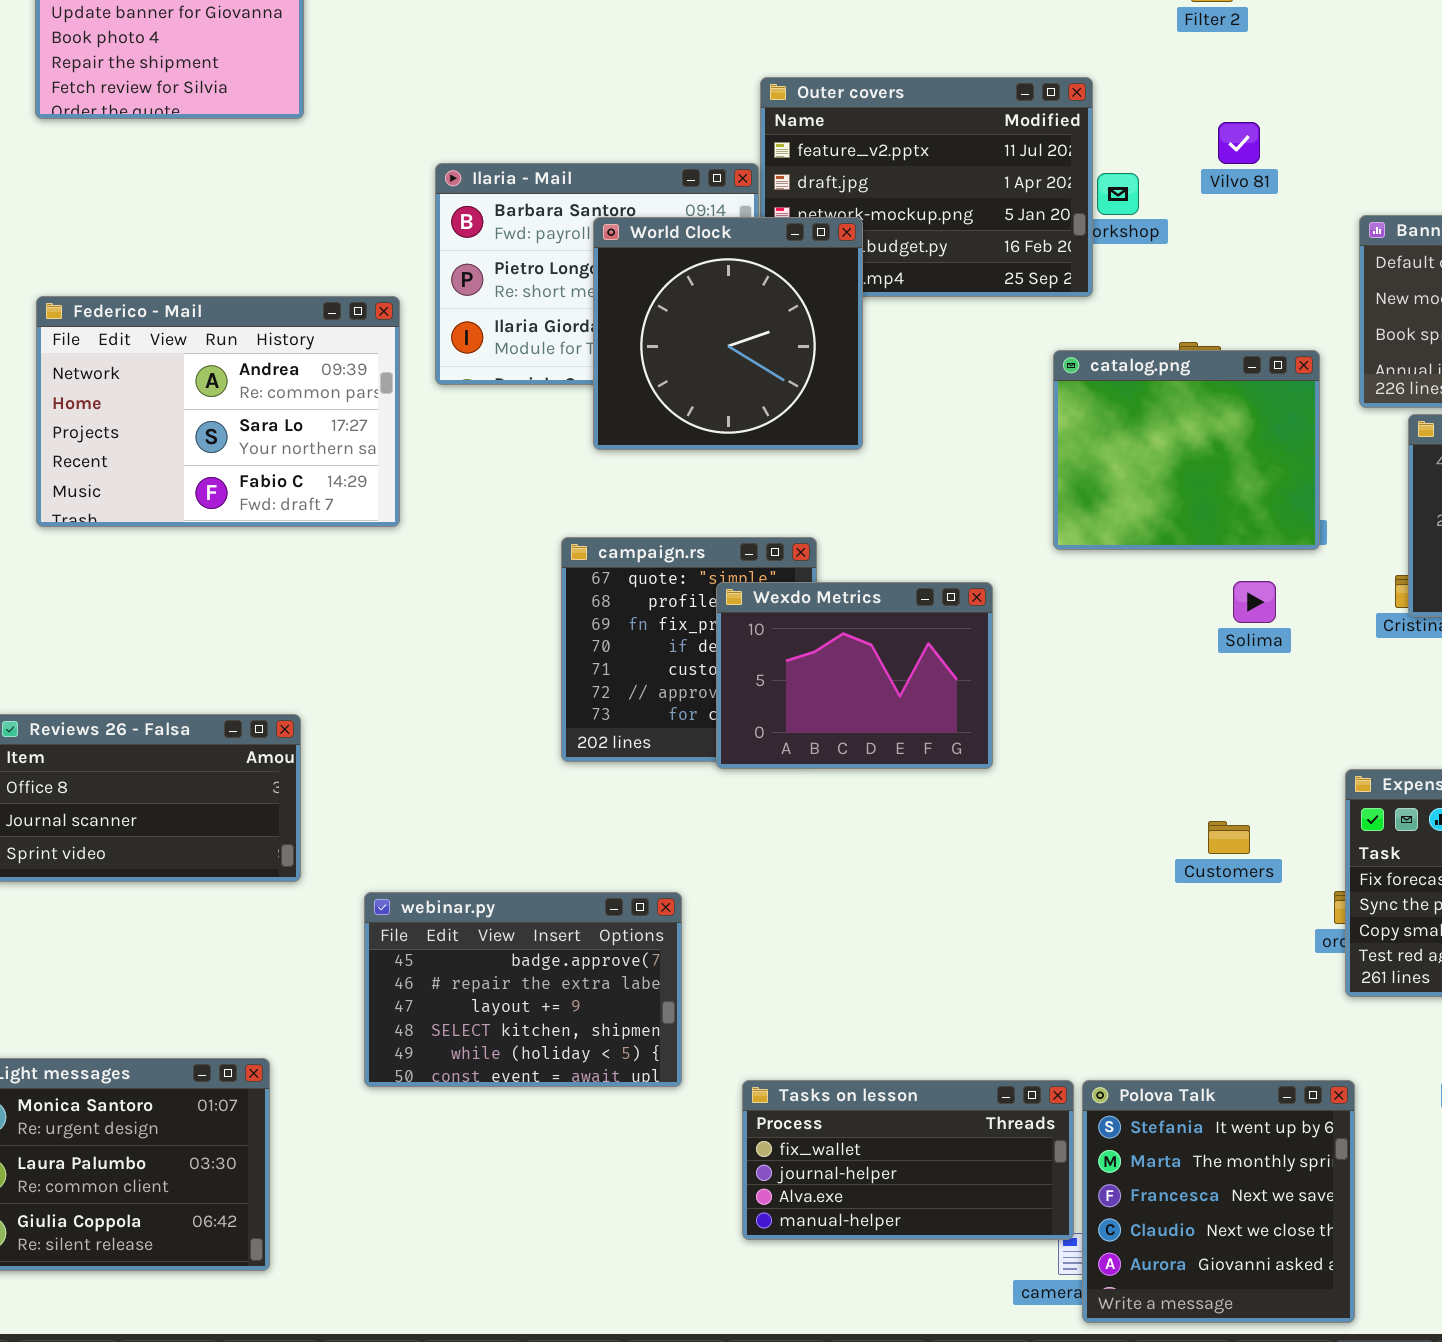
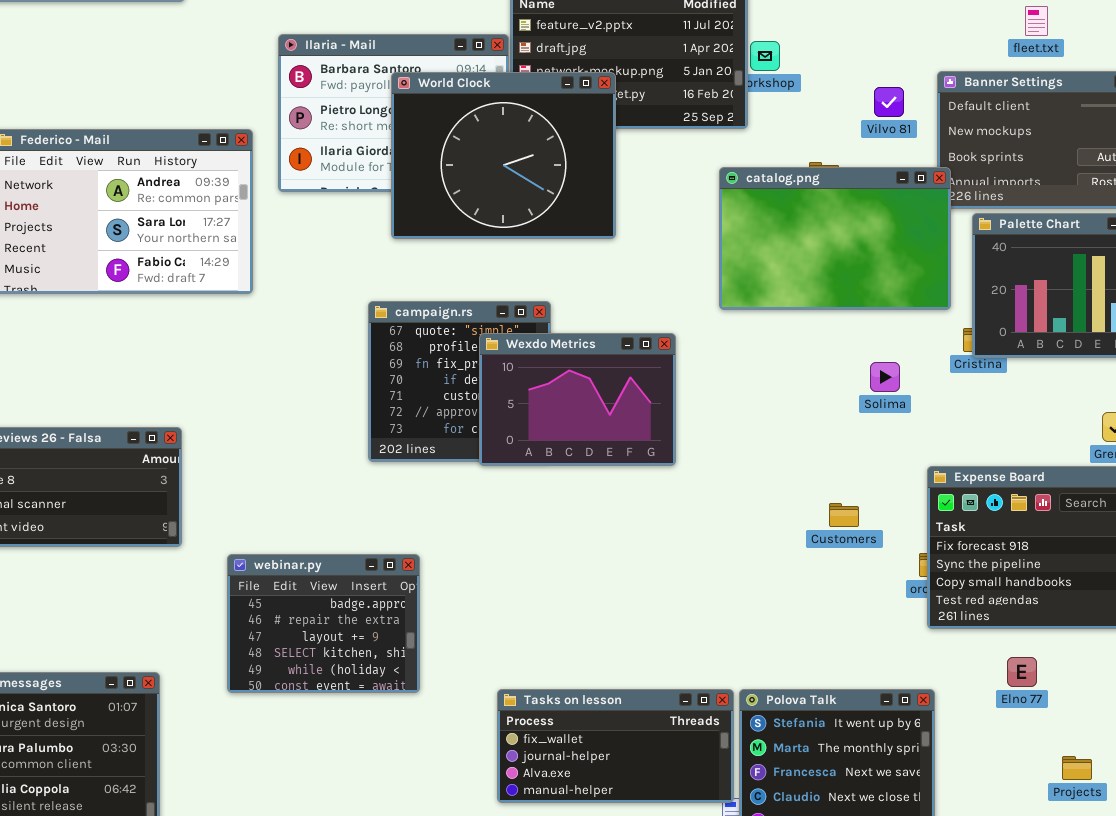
Vilvo 81: [1218,122,1260,164] -> [874,87,904,117], moved
World Clock: [593,217,863,450] -> [391,72,616,239], resized
catalog.png: [1053,350,1320,550] -> [719,167,951,310], resized
Solima: [1233,581,1276,623] -> [870,362,900,392], moved
webinar.py: [364,892,682,1087] -> [227,554,420,693], resized

